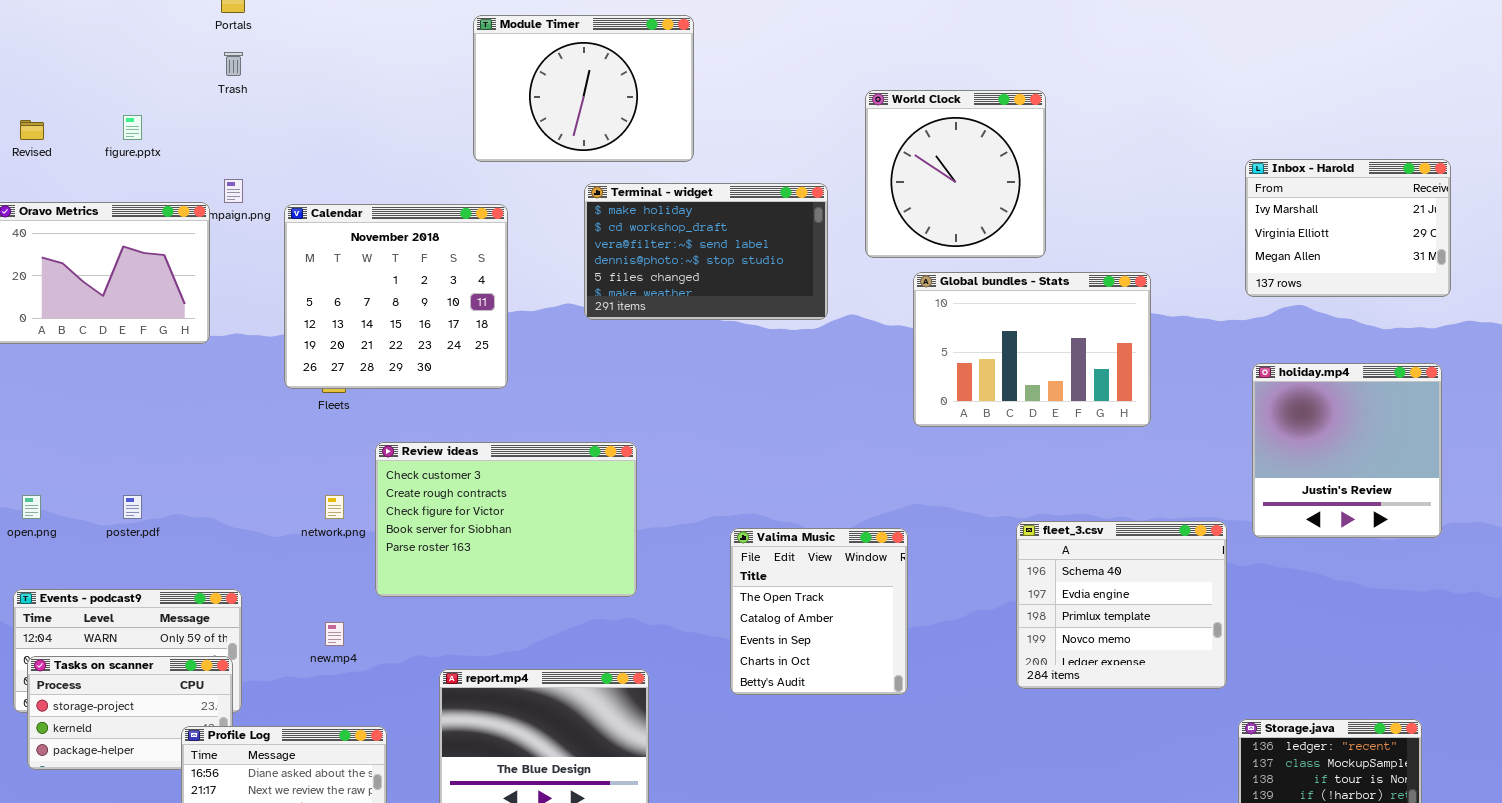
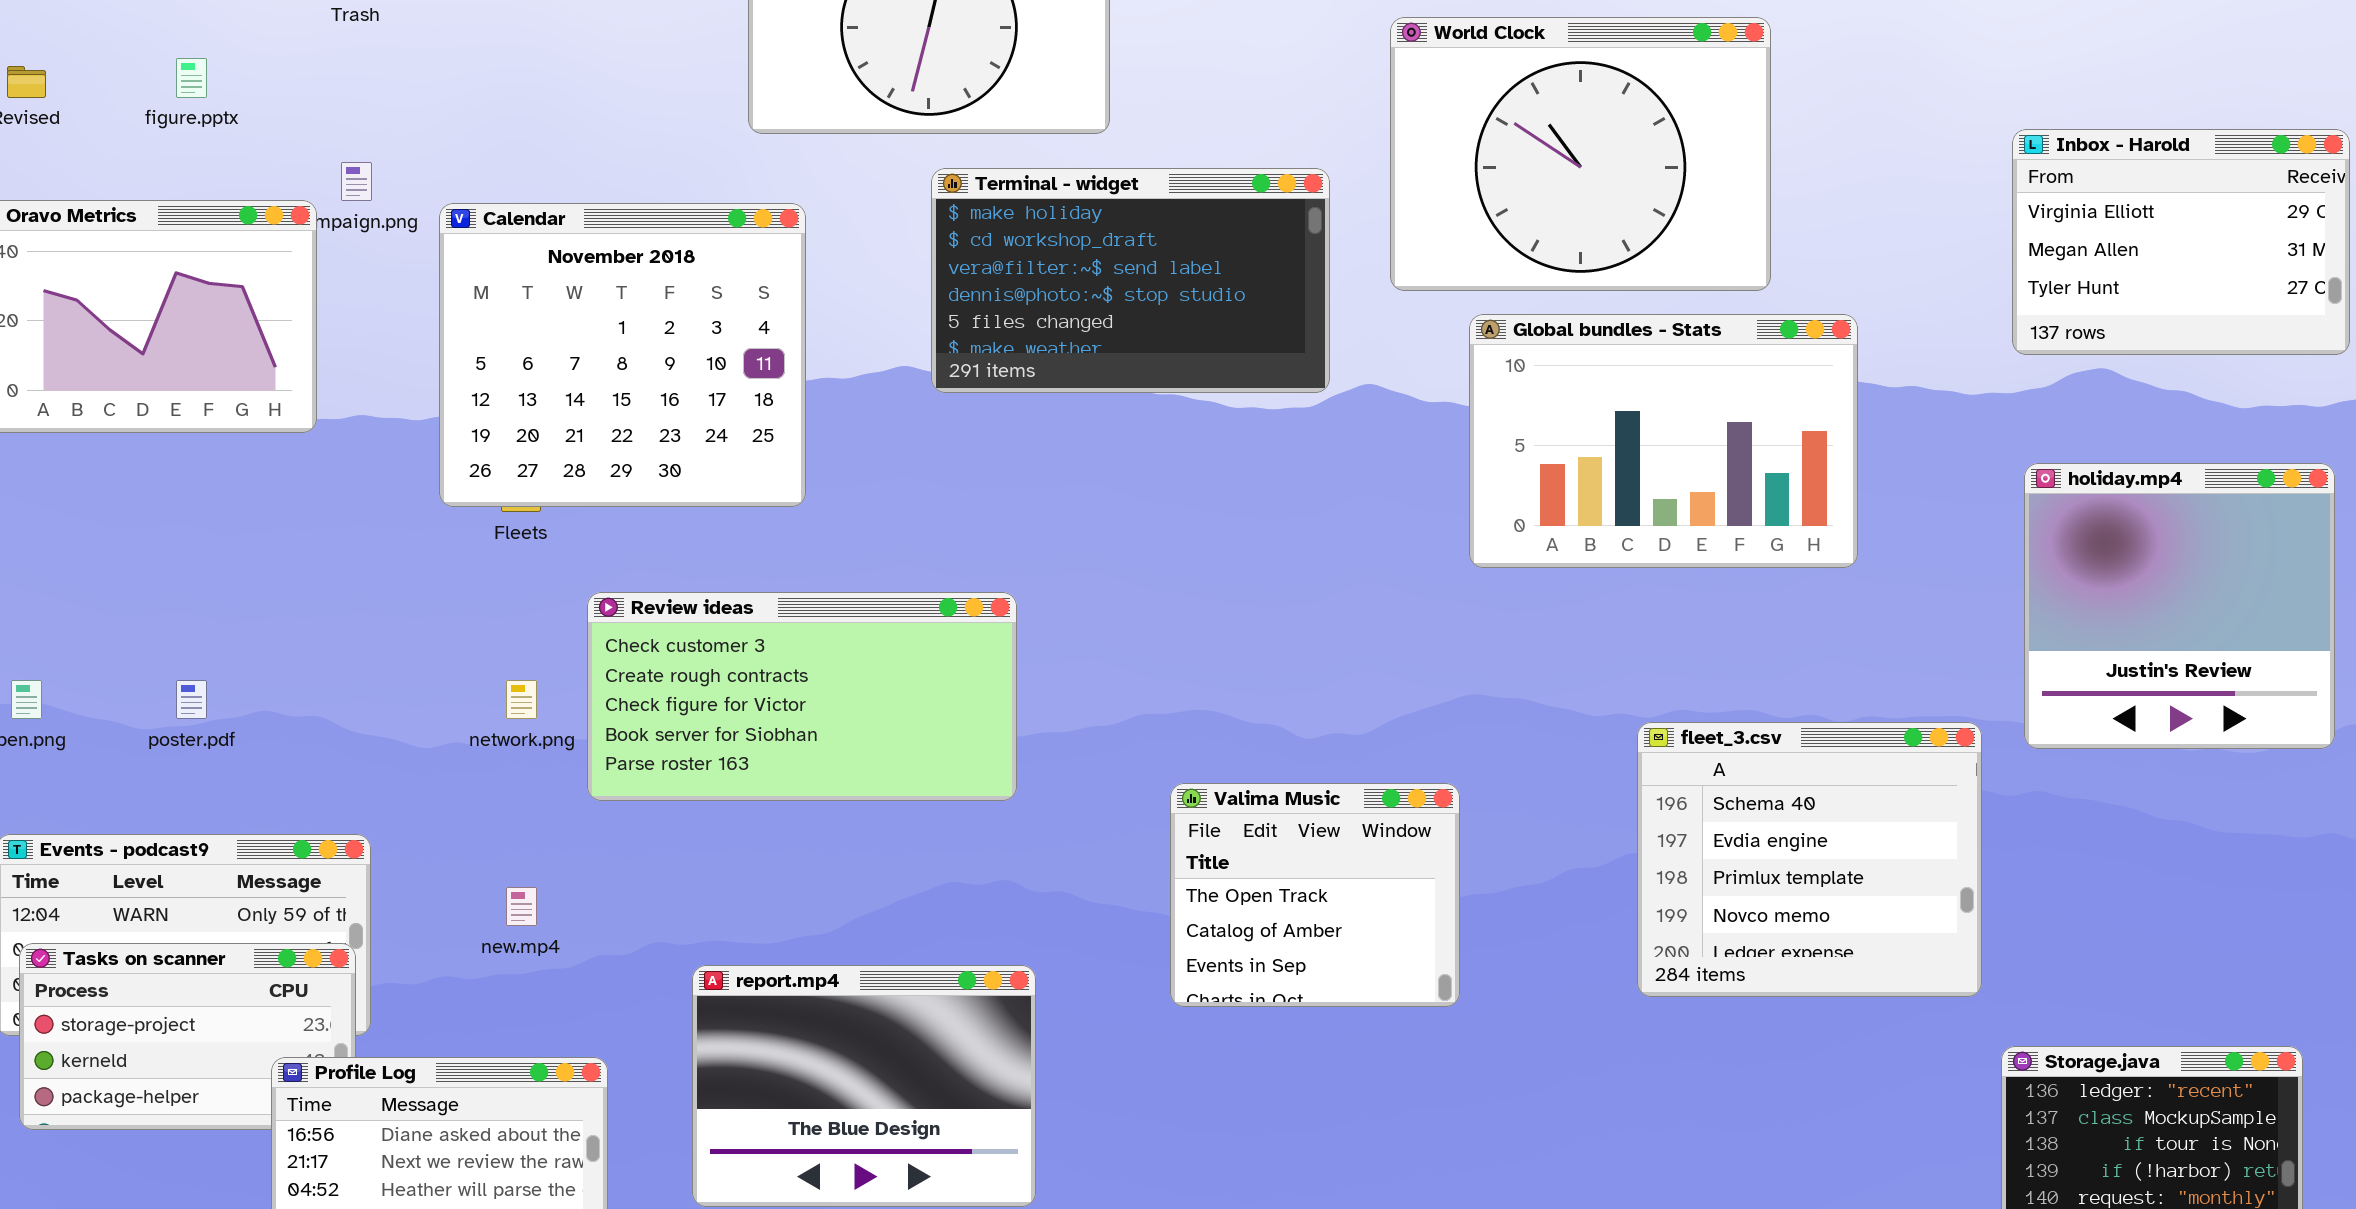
World Clock: [865,90,1046,258] -> [1390,17,1771,291], resized
Inbox - Harold: [1245,159,1451,297] -> [2012,129,2350,355], scrolled down 1 row
Review ideas: [375,442,637,597] -> [587,592,1017,801], resized
Valima Music: [730,528,908,695] -> [1170,783,1460,1007], resized

